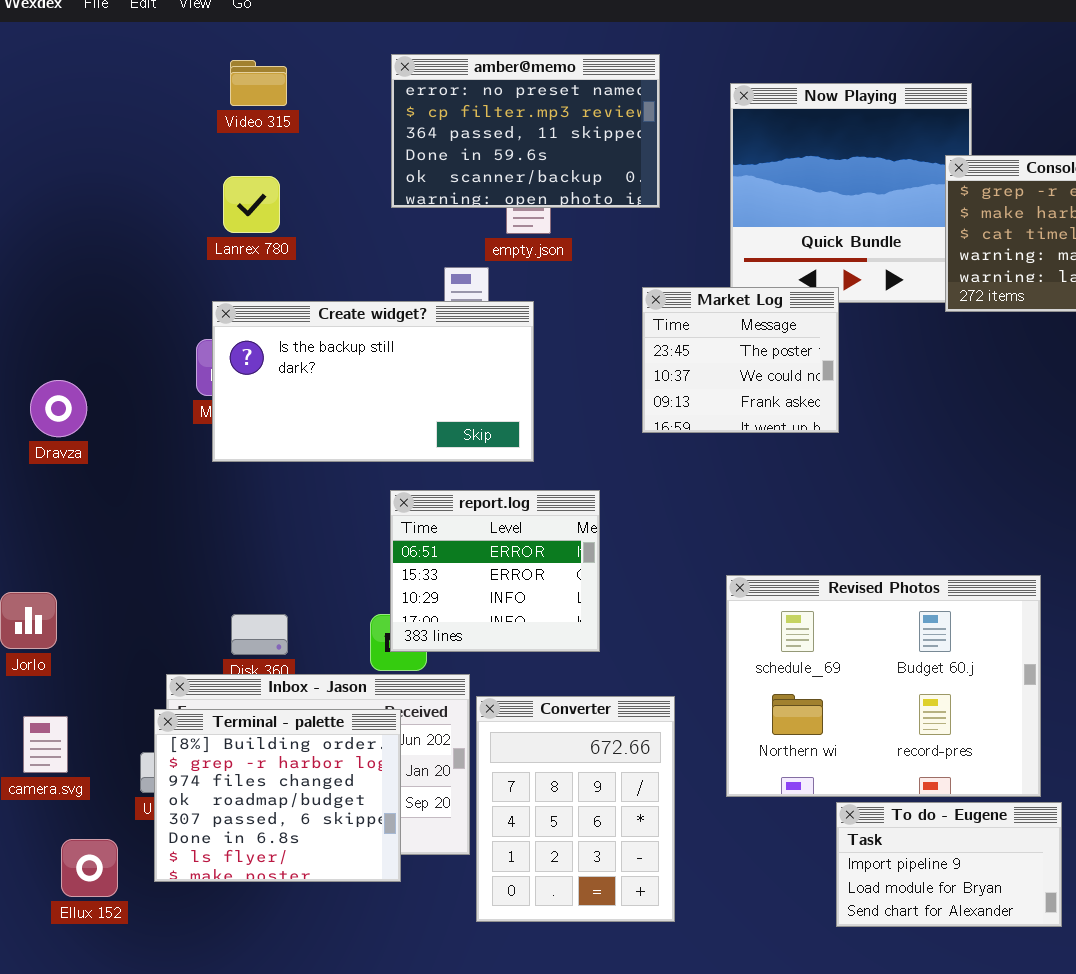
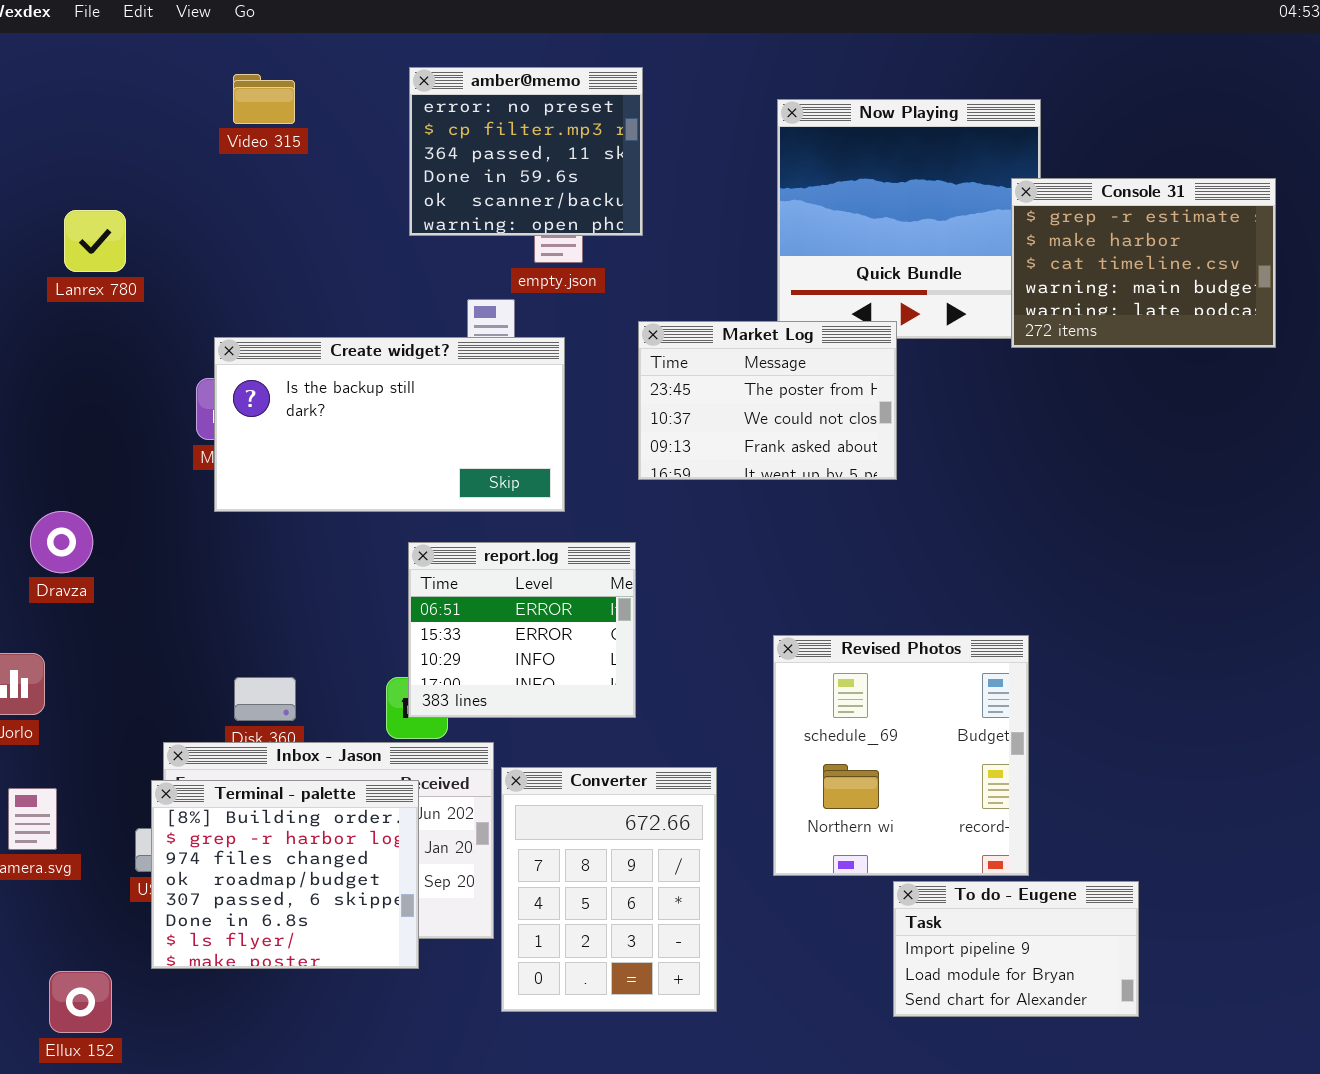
amber@memo: [391,54,660,208] -> [409,67,643,236], resized
Lanrex 780: [223,176,280,233] -> [64,210,126,272], moved
Market Log: [642,287,839,433] -> [638,321,897,480], resized
Dravza: [30,380,87,437] -> [30,511,93,573], moved
Revised Photos: [726,575,1041,797] -> [773,635,1029,876], resized
Ellux 152: [61,839,118,897] -> [49,971,112,1033], moved

